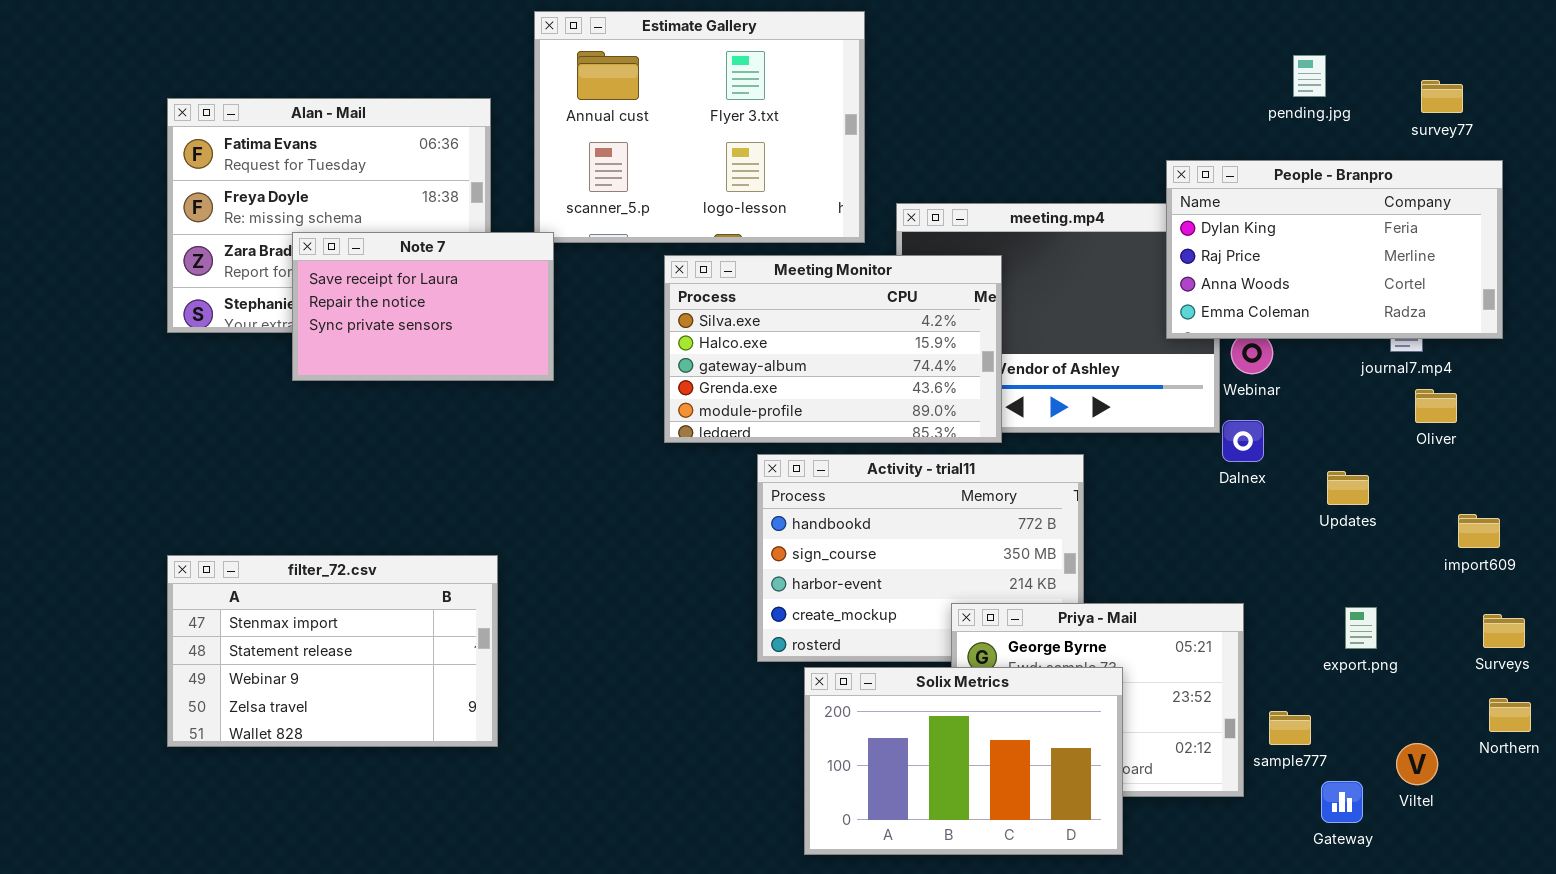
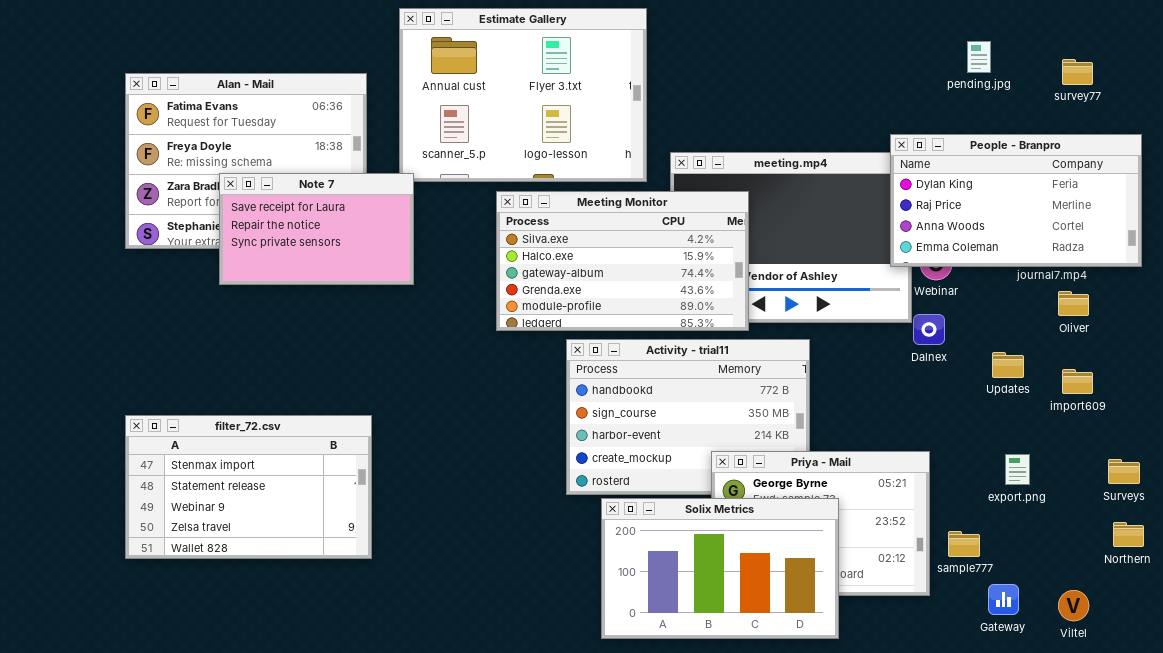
People - Branpro: [1166,160,1503,339] -> [890,134,1142,267], moved
import609: [1458,514,1500,548] -> [1062,369,1093,394], moved
Viltel: [1396,743,1438,785] -> [1058,590,1089,621], moved

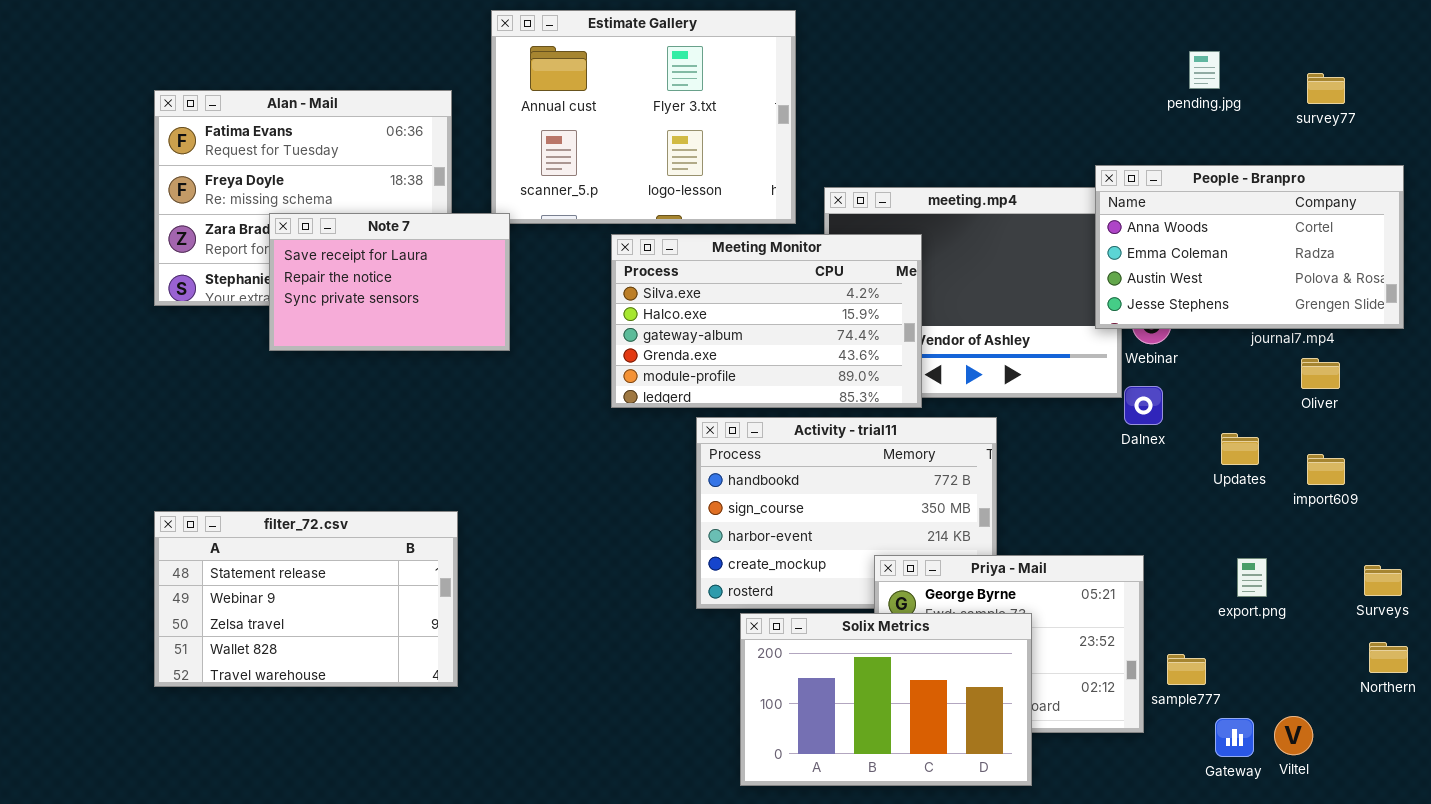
People - Branpro: [890,134,1142,267] -> [1095,165,1404,329], scrolled down 2 rows
filter_72.csv: [125,415,372,559] -> [154,511,458,687], scrolled down 1 row
Viltel: [1058,590,1089,621] -> [1274,716,1313,755], moved

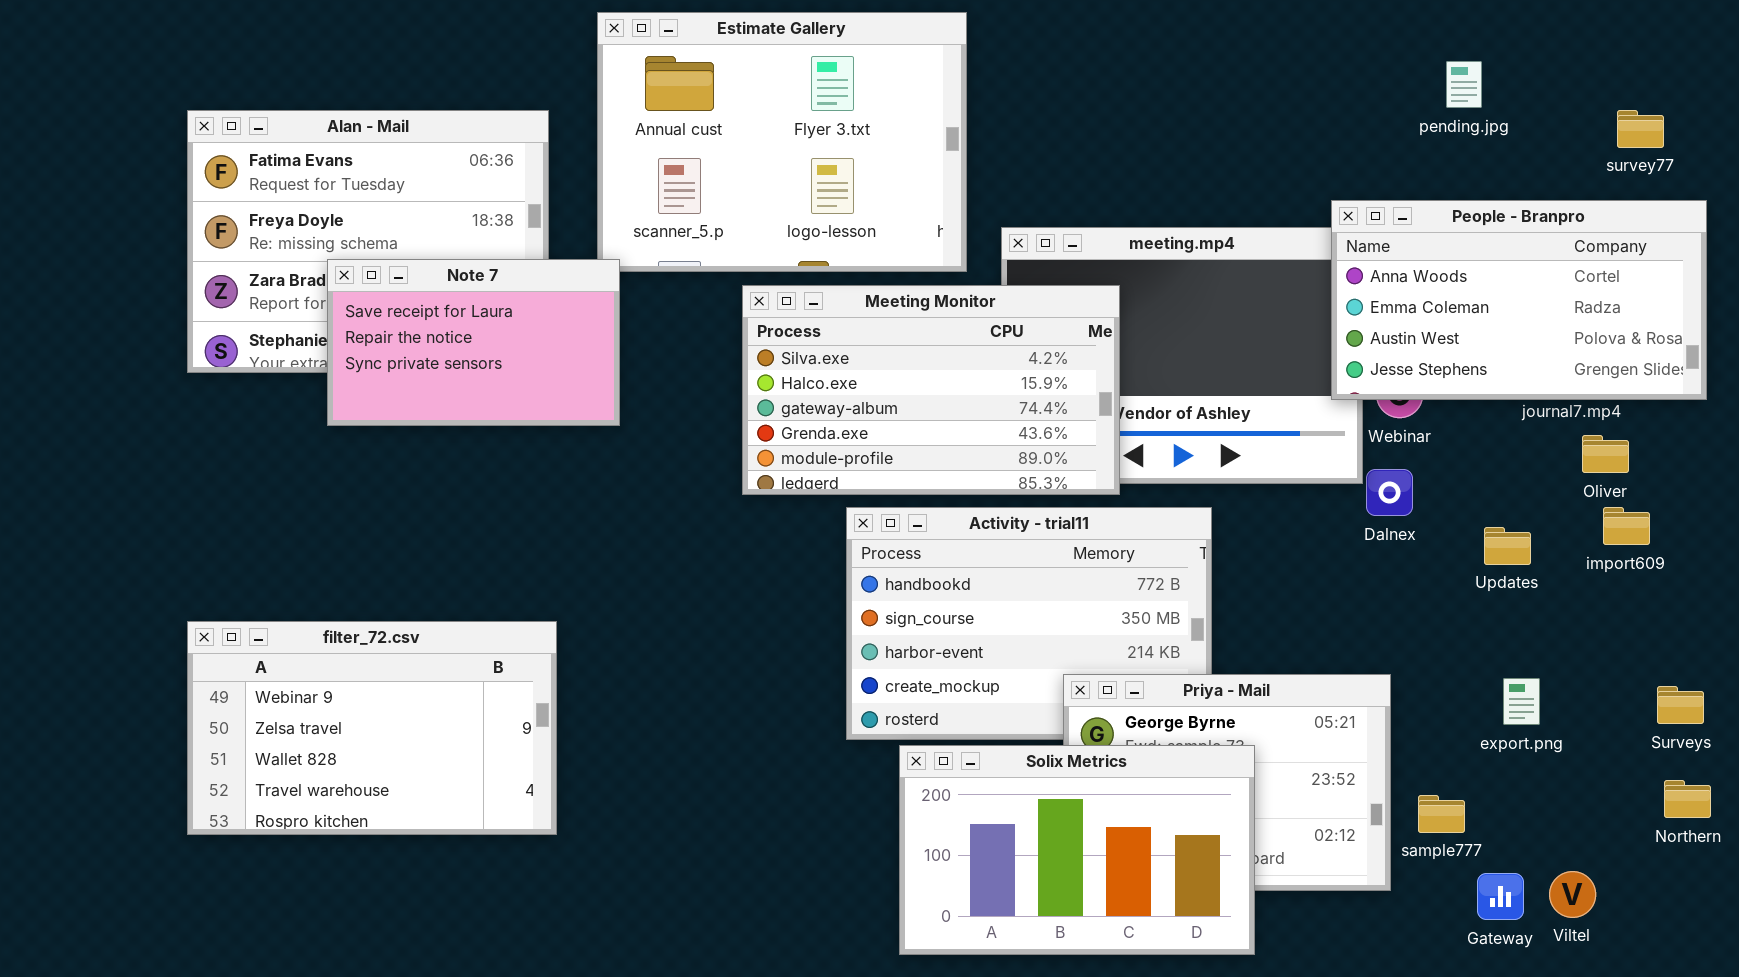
survey77: [1307,73,1345,104] -> [1617,110,1664,148], moved
import609: [1307,454,1345,485] -> [1603,507,1650,545], moved
filter_72.csv: [154,511,458,687] -> [187,621,557,835], scrolled down 1 row

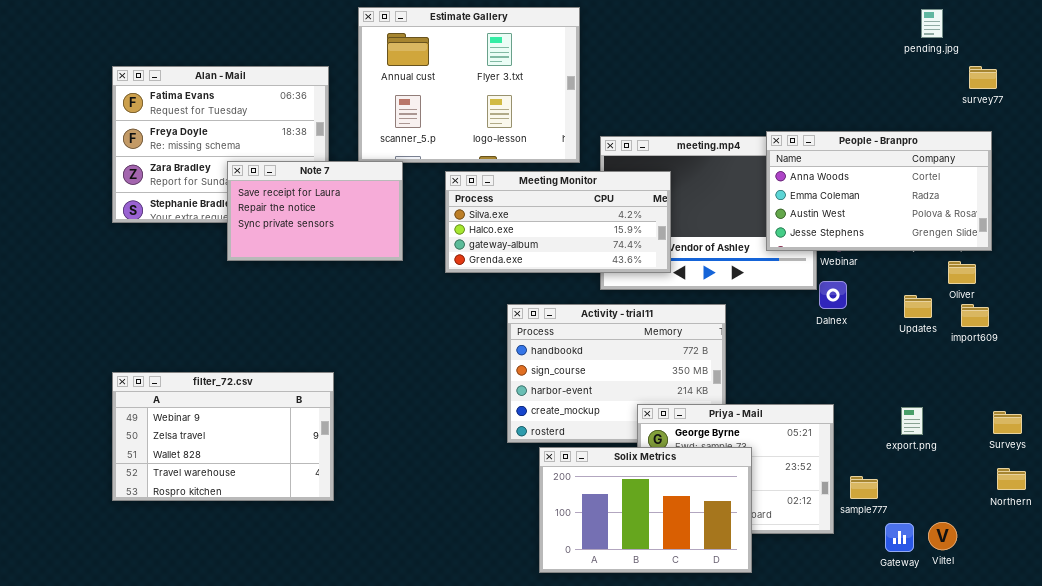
pending.jpg: [1446,61,1482,108] -> [921,9,943,38], moved
People - Branpro: [1331,200,1707,400] -> [766,131,992,251], moved
Note 7: [327,259,620,426] -> [227,161,403,261], moved
Meeting Monitor: [742,285,1120,495] -> [445,171,671,273], resized
Updates: [1484,527,1531,565] -> [904,295,932,318], moved

